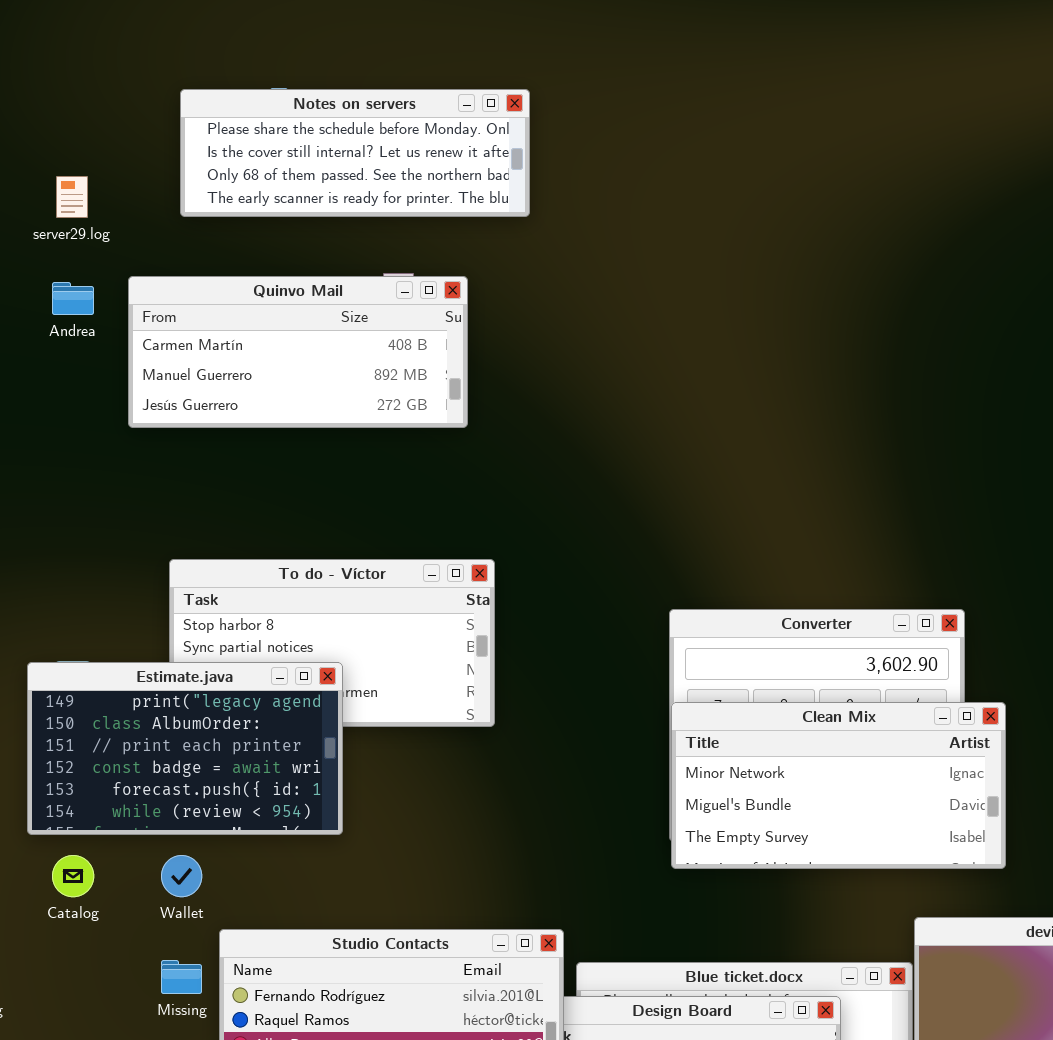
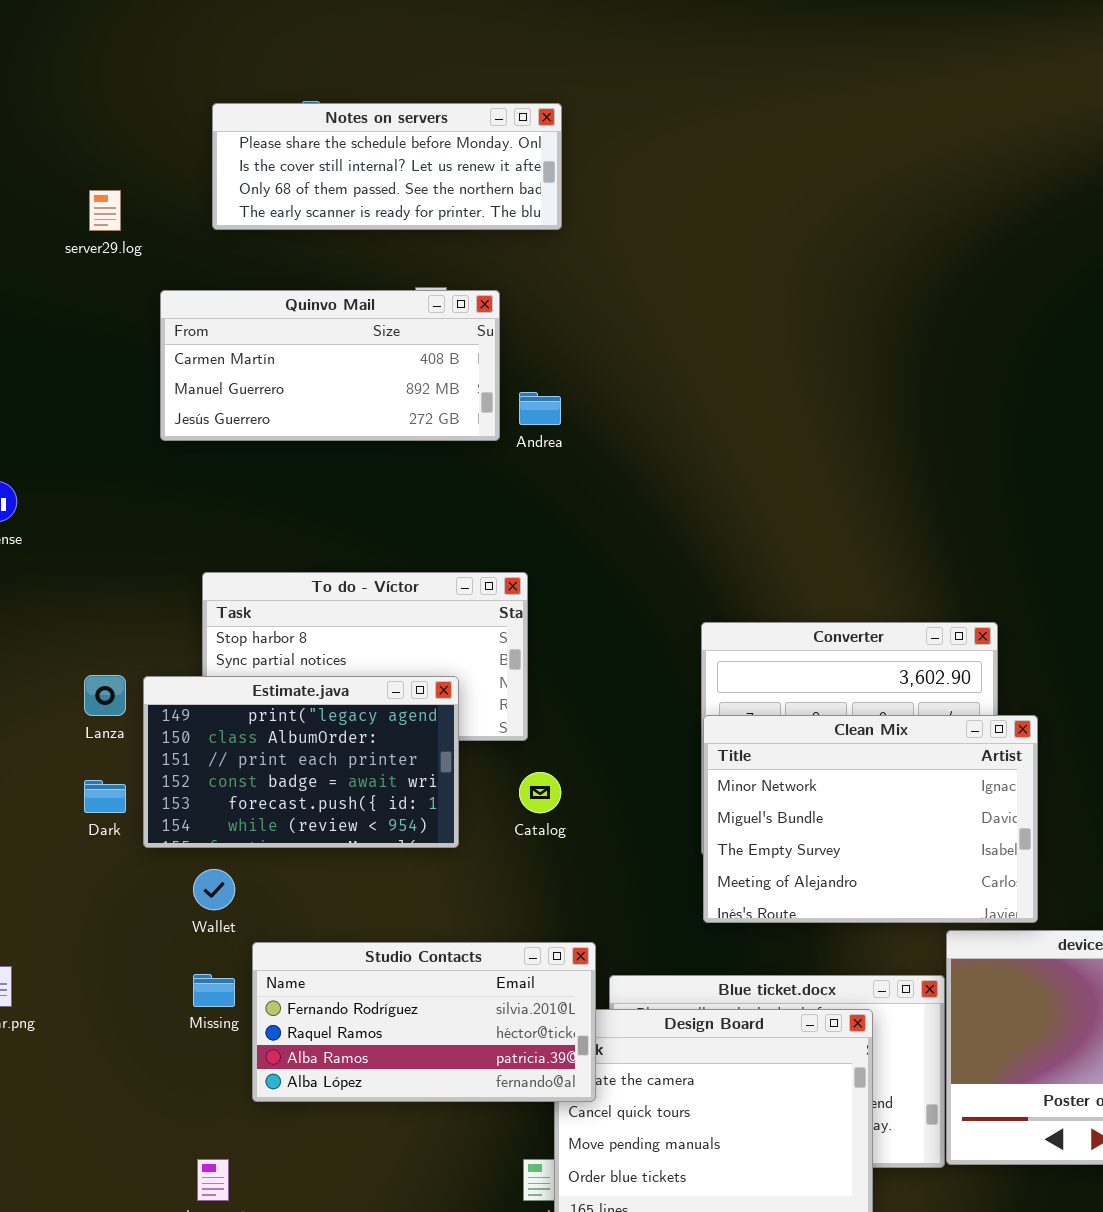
Andrea: [52,282,94,315] -> [519,392,561,425], moved
Estimate.java: [27,662,343,835] -> [143,676,459,848], moved
Clean Mix: [671,702,1006,869] -> [703,715,1038,923], resized
Catalog: [52,855,94,897] -> [519,772,561,813], moved

